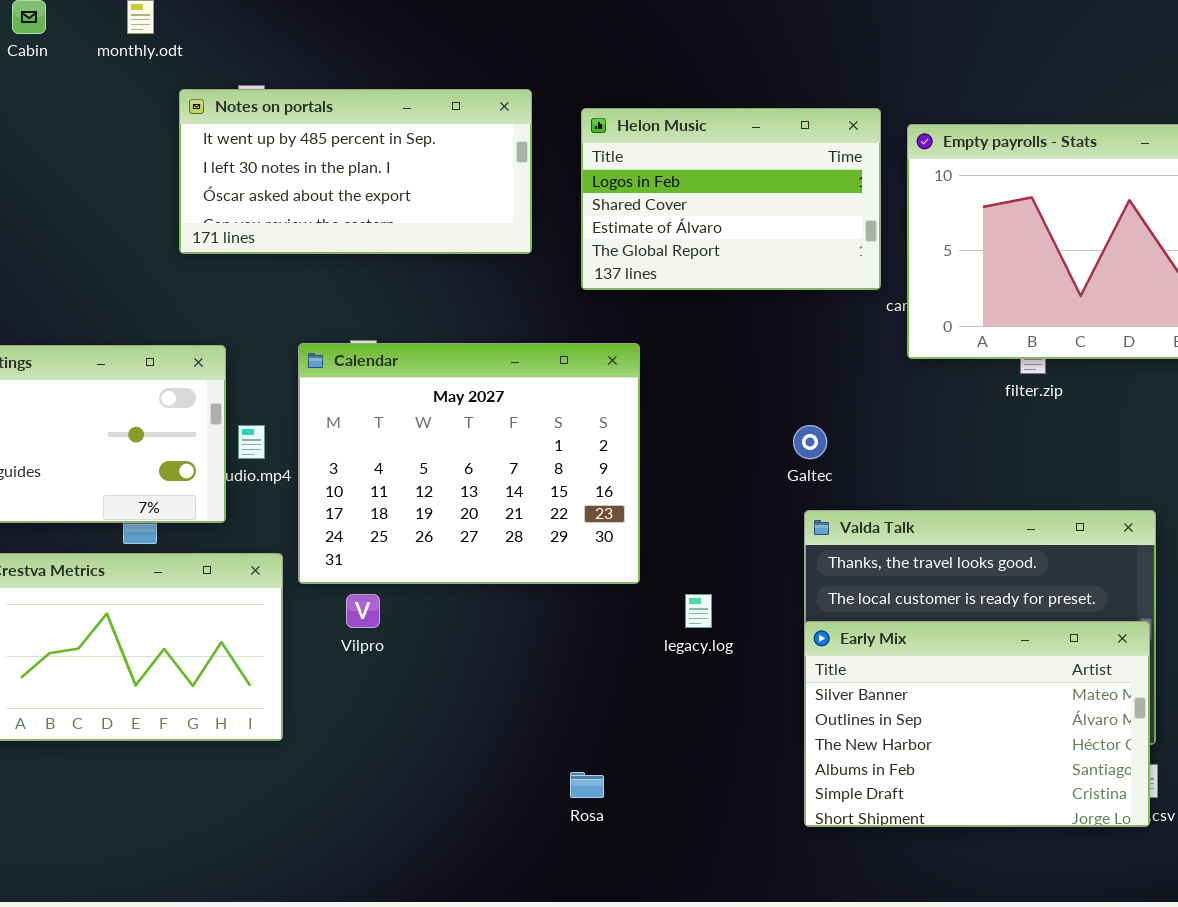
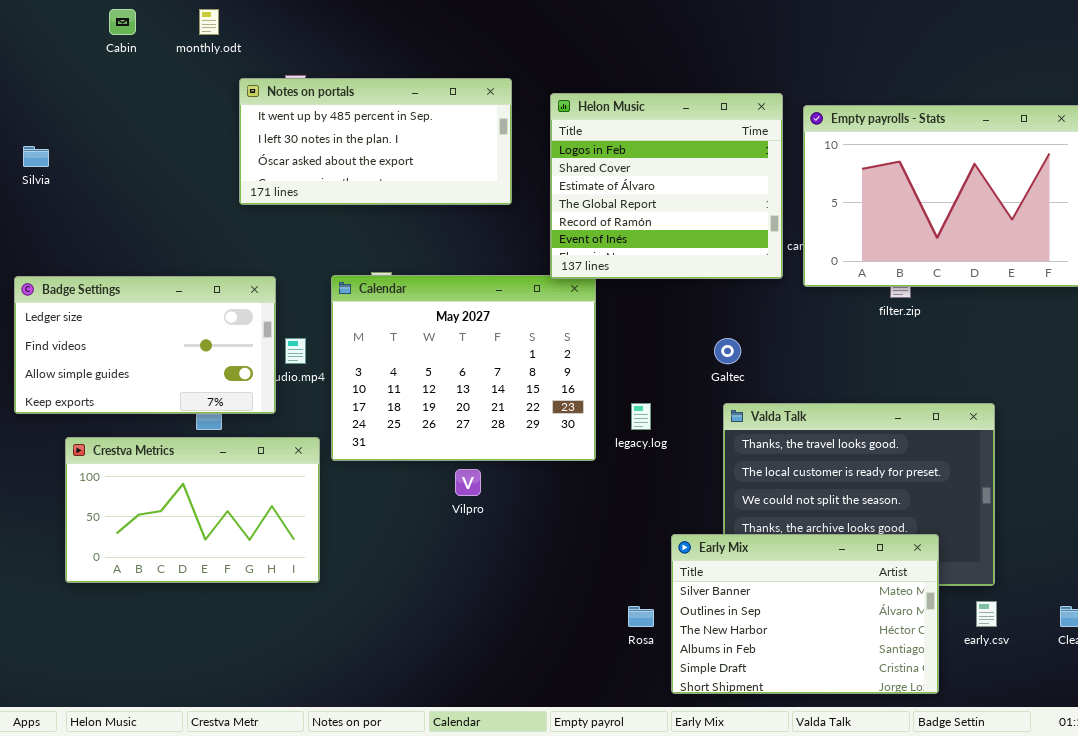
Helon Music: [581,108,881,290] -> [550,93,783,279], resized
Vilpro: [346,594,380,628] -> [455,469,481,496], moved
legacy.log: [685,594,712,628] -> [631,403,651,430], moved
Early Mix: [804,621,1150,827] -> [671,534,939,694], moved
Rosa: [570,772,604,798] -> [628,606,654,627], moved

